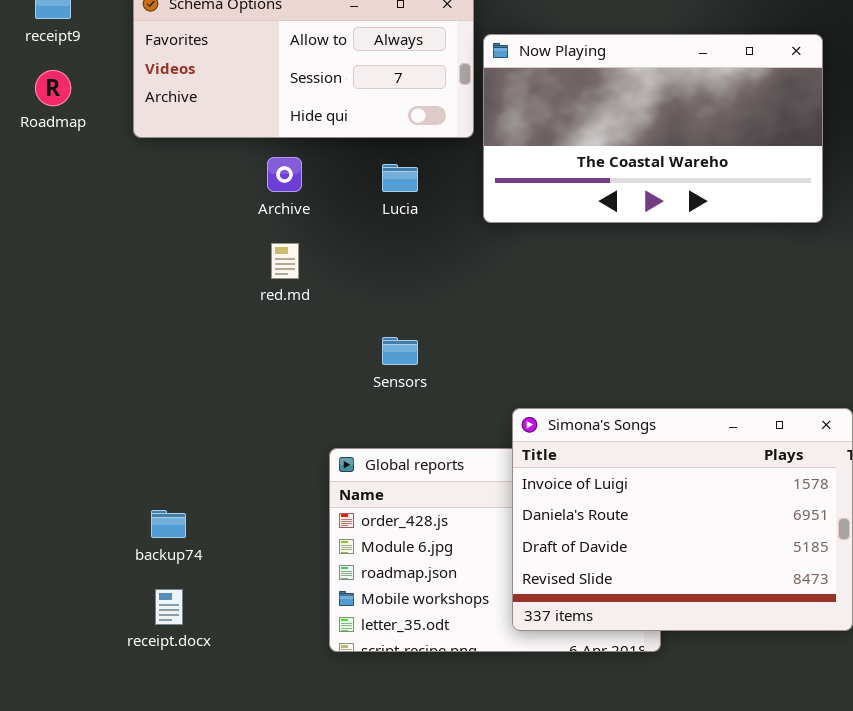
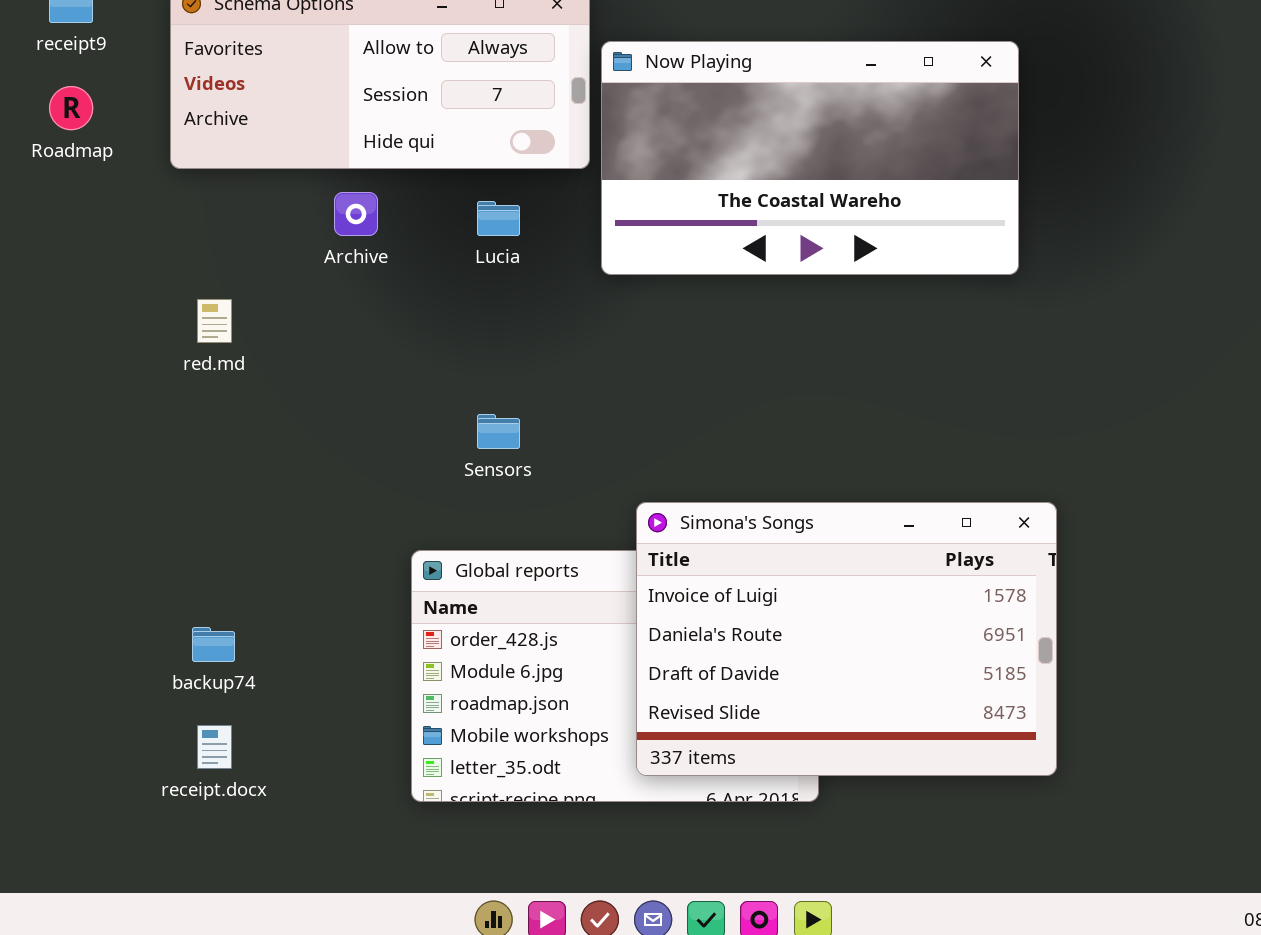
red.md: [271,243,299,279] -> [197,299,232,343], moved

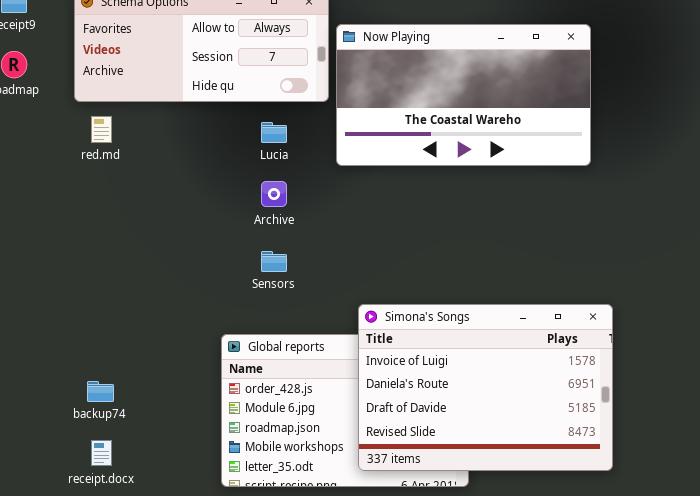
Archive: [334,192,378,236] -> [261,181,287,207], moved
red.md: [197,299,232,343] -> [91,116,112,143], moved

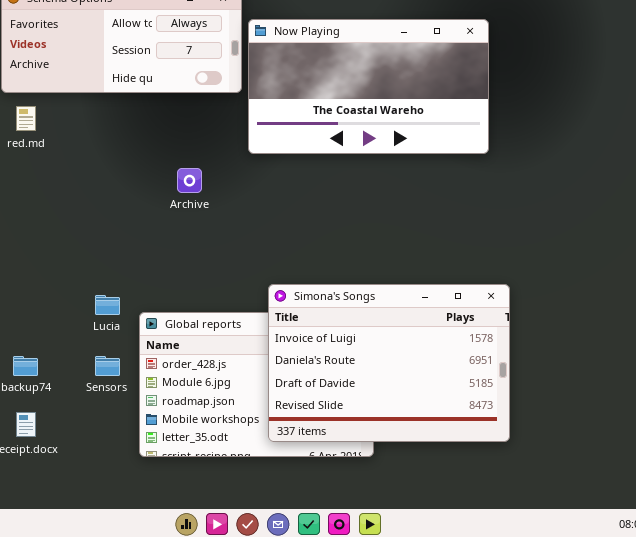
Lucia: [261,122,287,143] -> [95,295,120,315], moved
Sensors: [261,251,287,272] -> [95,356,120,376], moved

